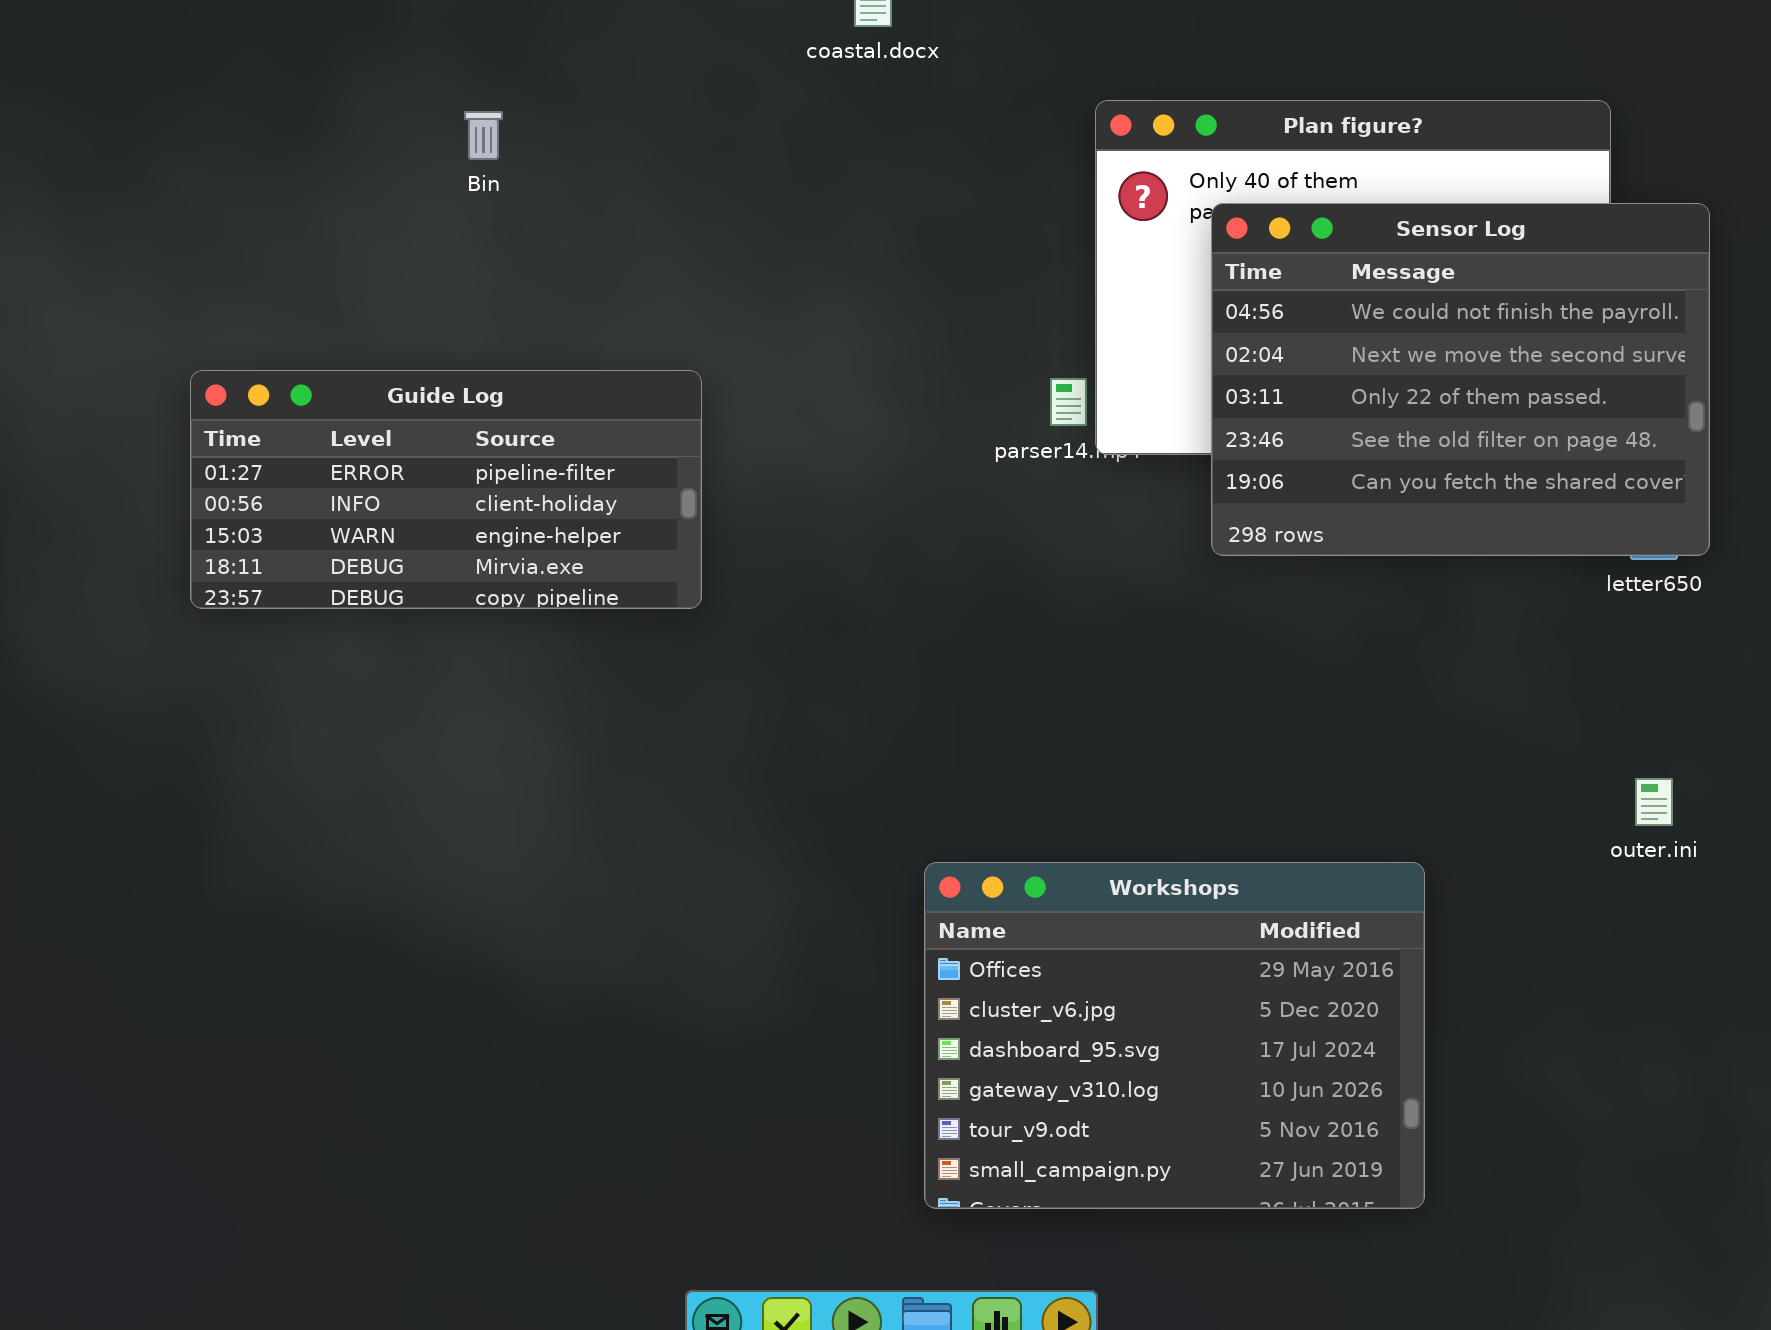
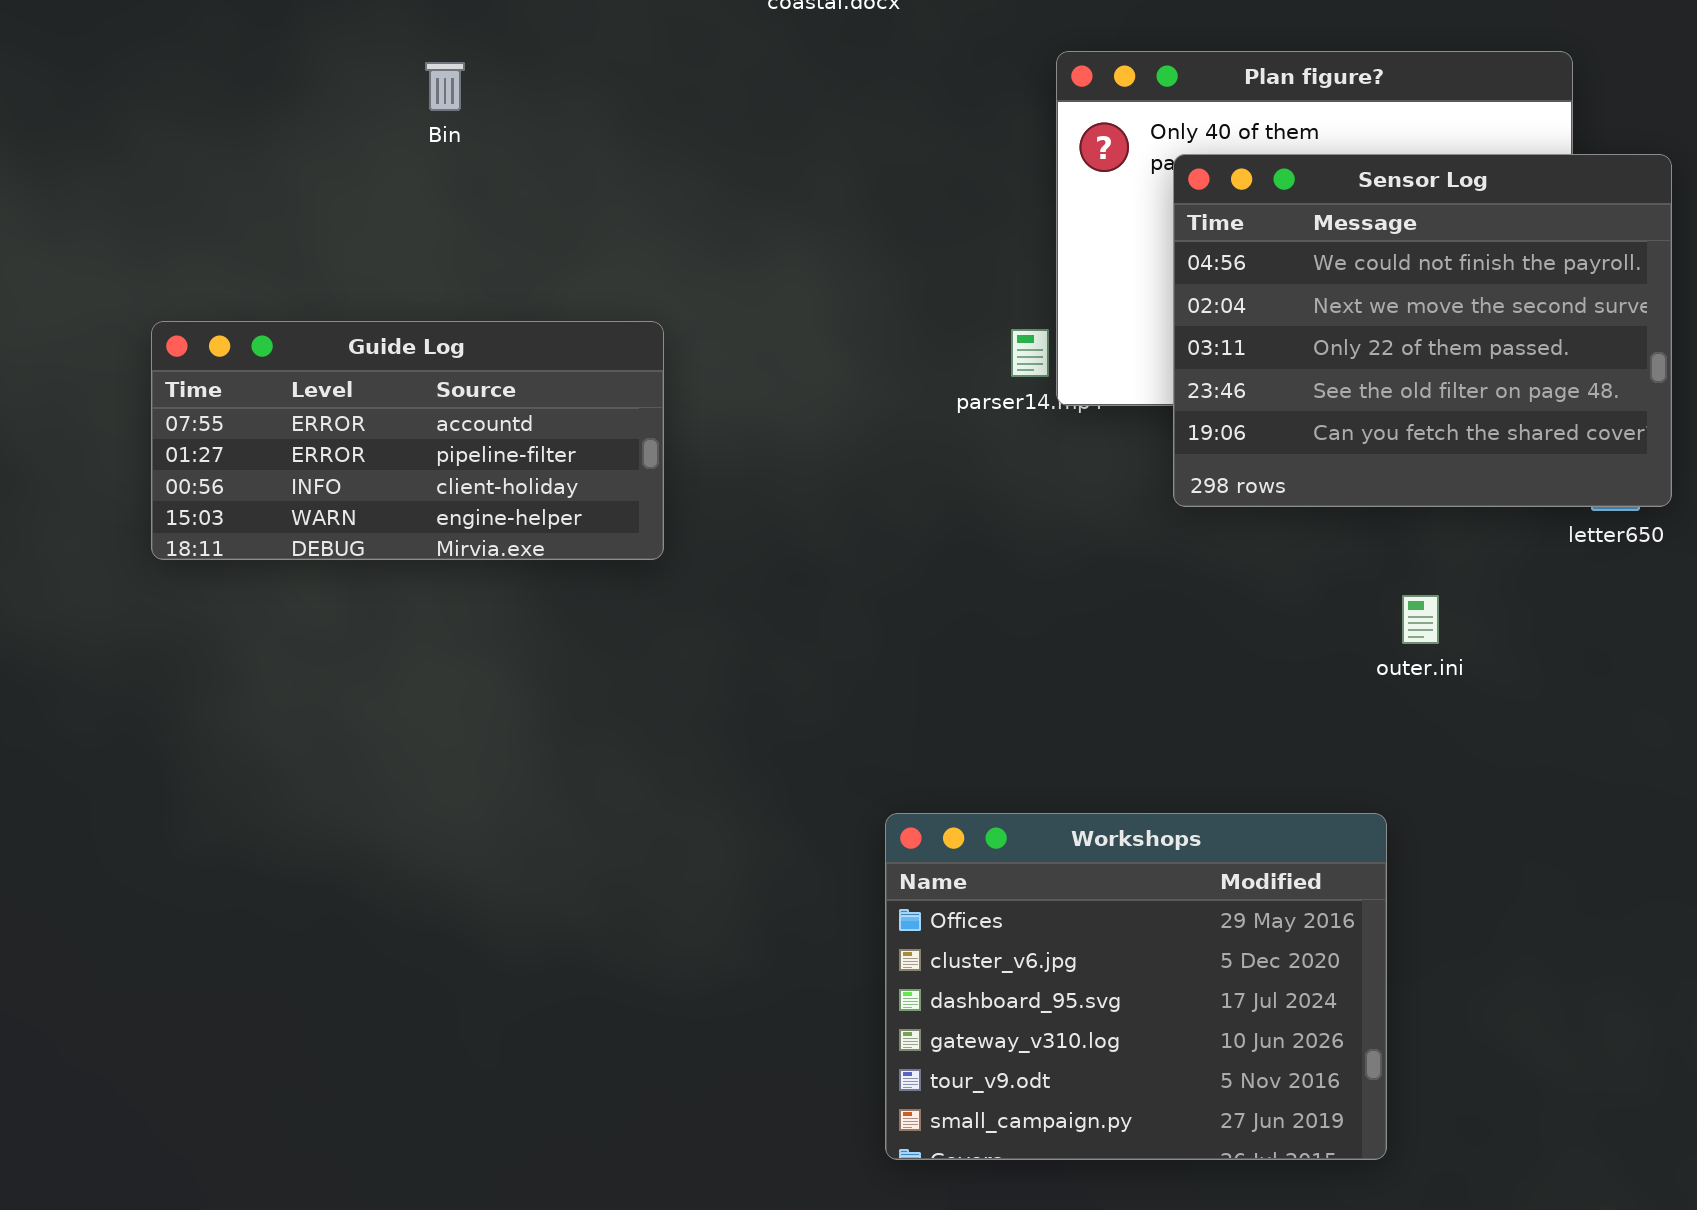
Guide Log: [190,370,702,609] -> [151,321,664,560], scrolled up 1 row
outer.ini: [1635,778,1673,826] -> [1402,595,1439,644], moved

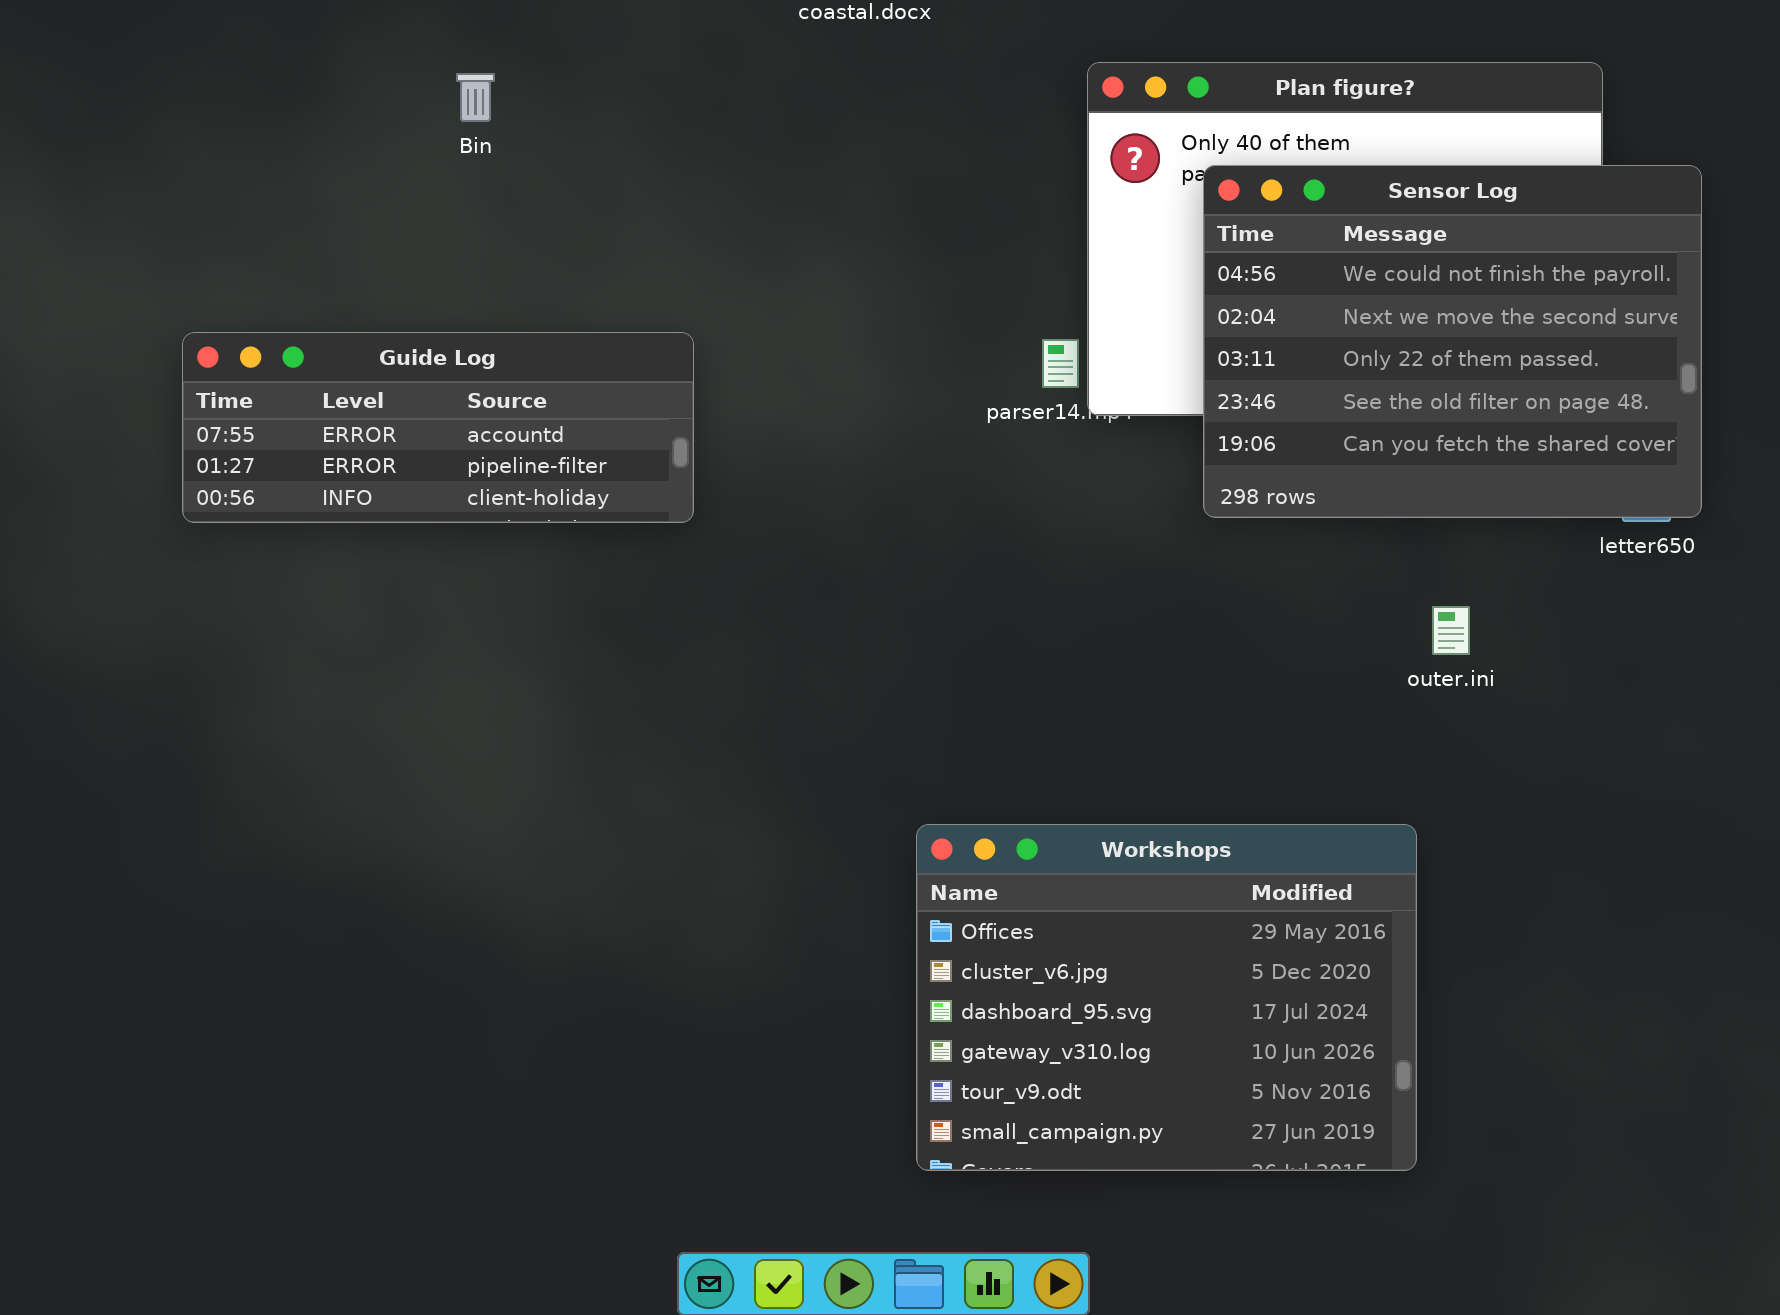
Guide Log: [151,321,664,560] -> [182,332,694,523], resized

